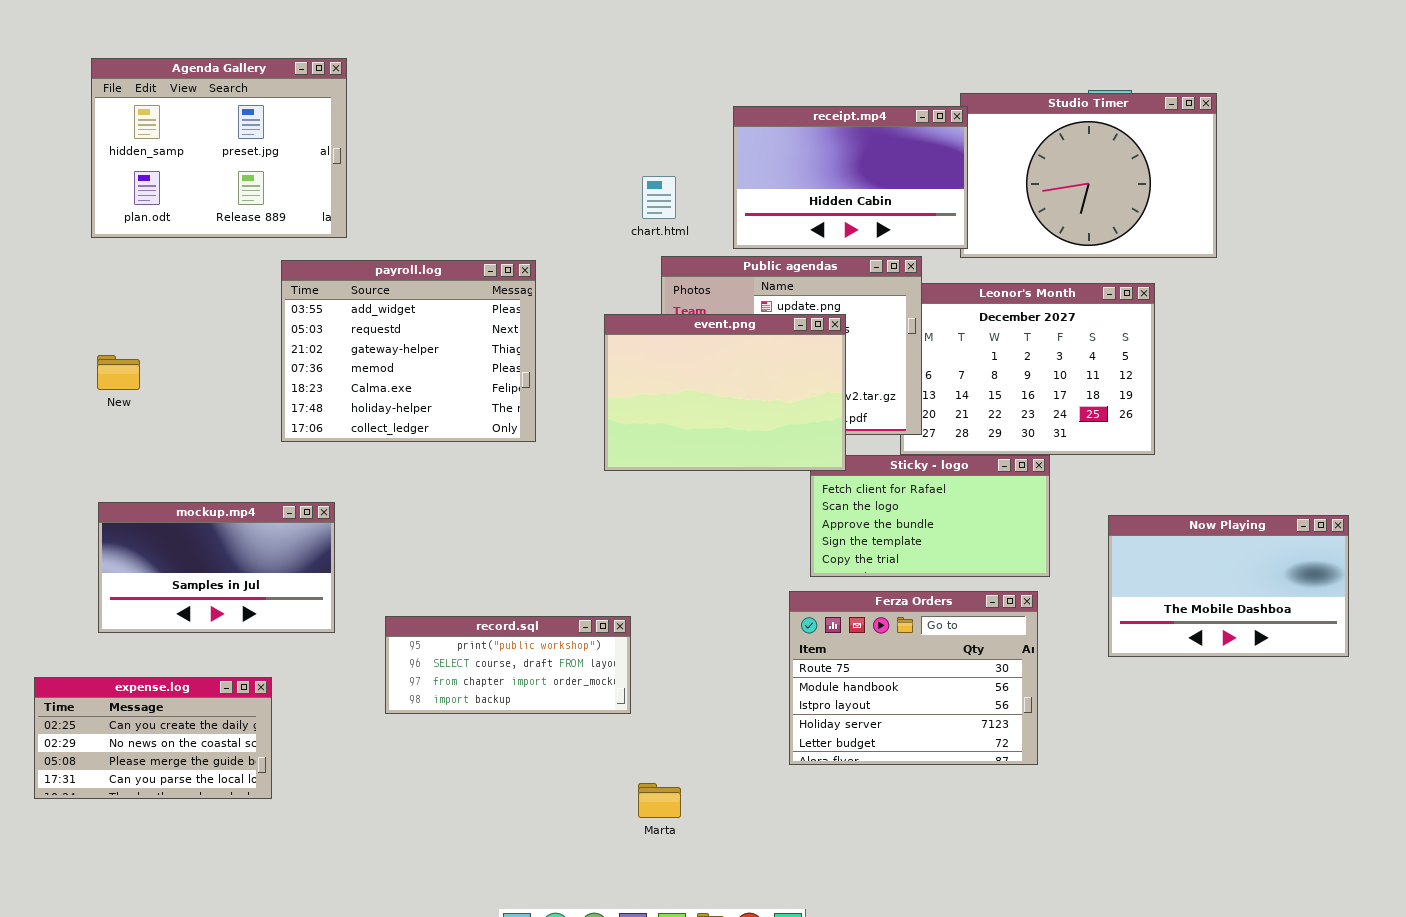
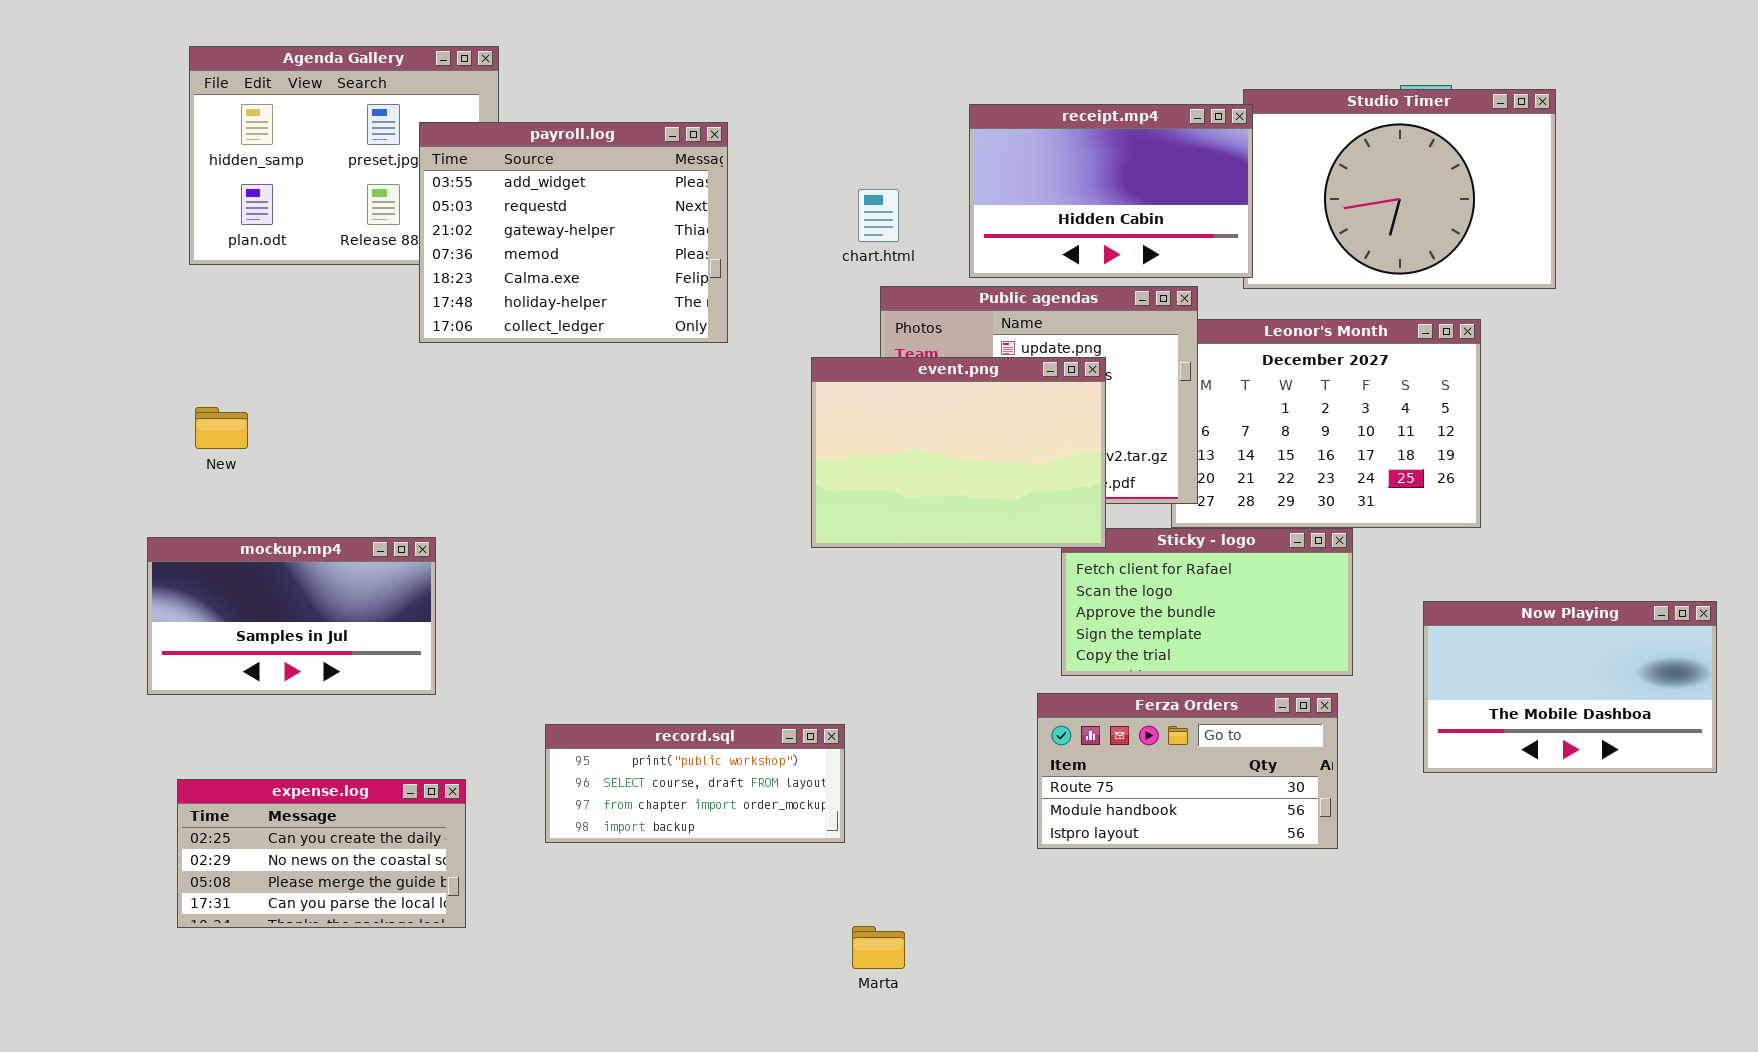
payroll.log: [281,260,536,442] -> [419,122,728,343], moved
mockup.mp4: [98,502,335,633] -> [147,537,436,695], moved
Ferza Orders: [789,591,1038,765] -> [1037,693,1338,849], resized
expense.log: [34,677,272,799] -> [177,779,466,928], moved

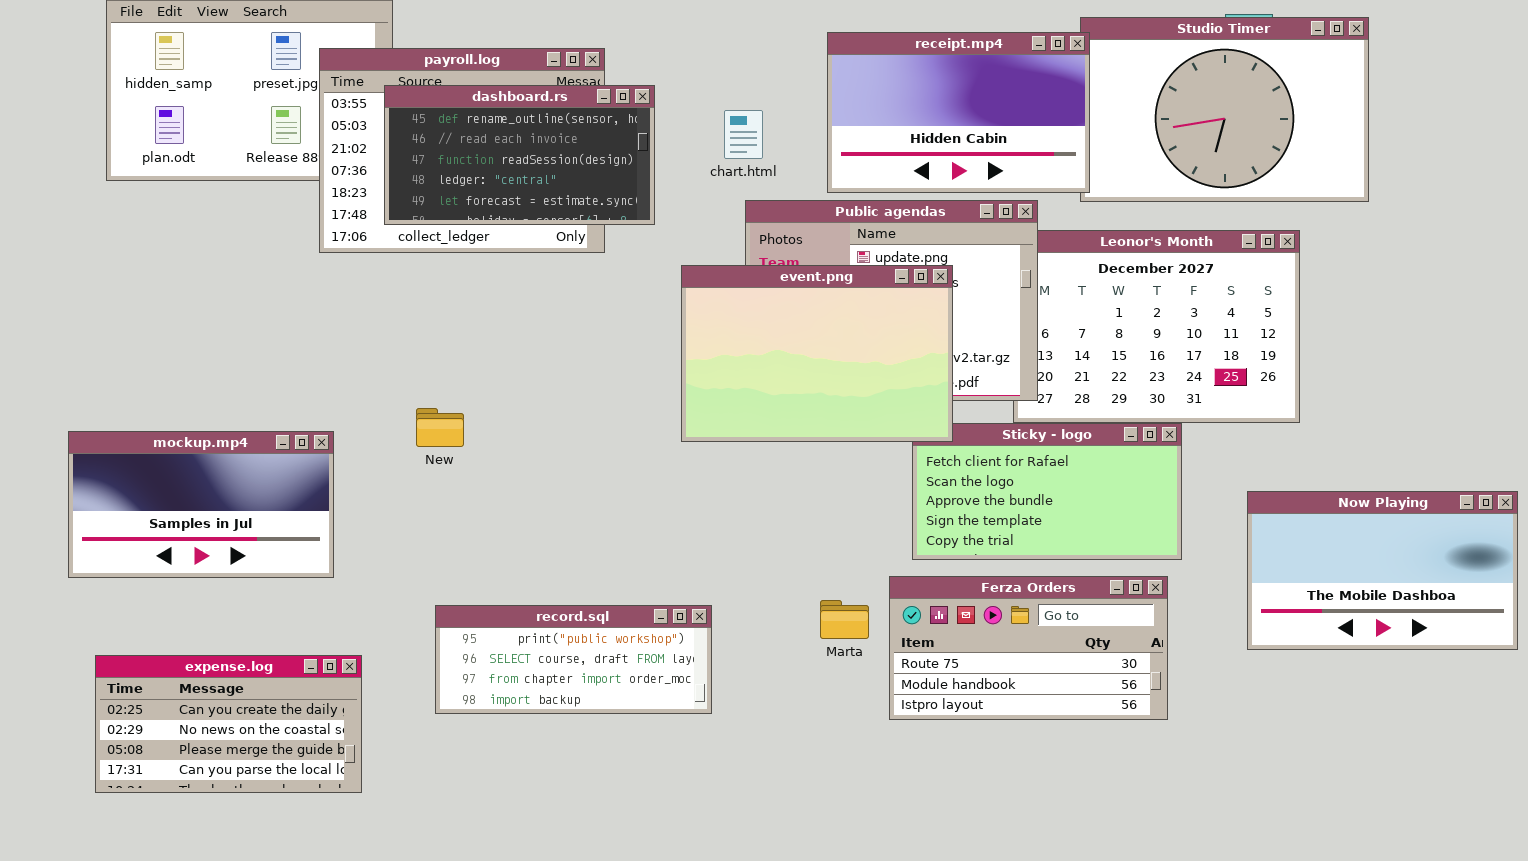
dashboard.rs: none -> [384,85,655,225], opened
New: [195,407,248,449] -> [416,408,464,447], moved
Marta: [852,926,905,969] -> [820,600,869,639], moved

